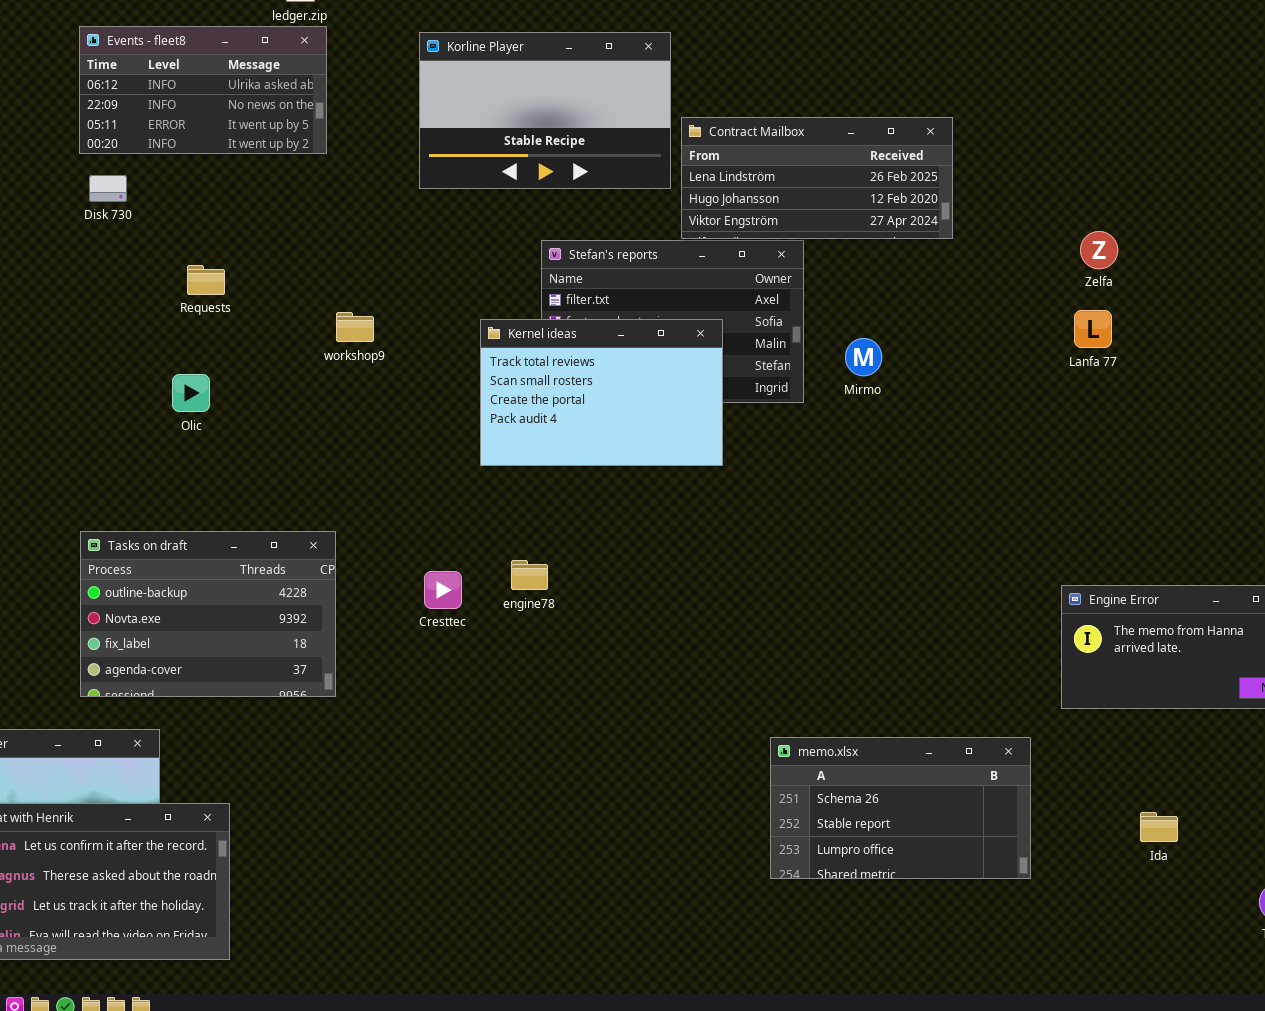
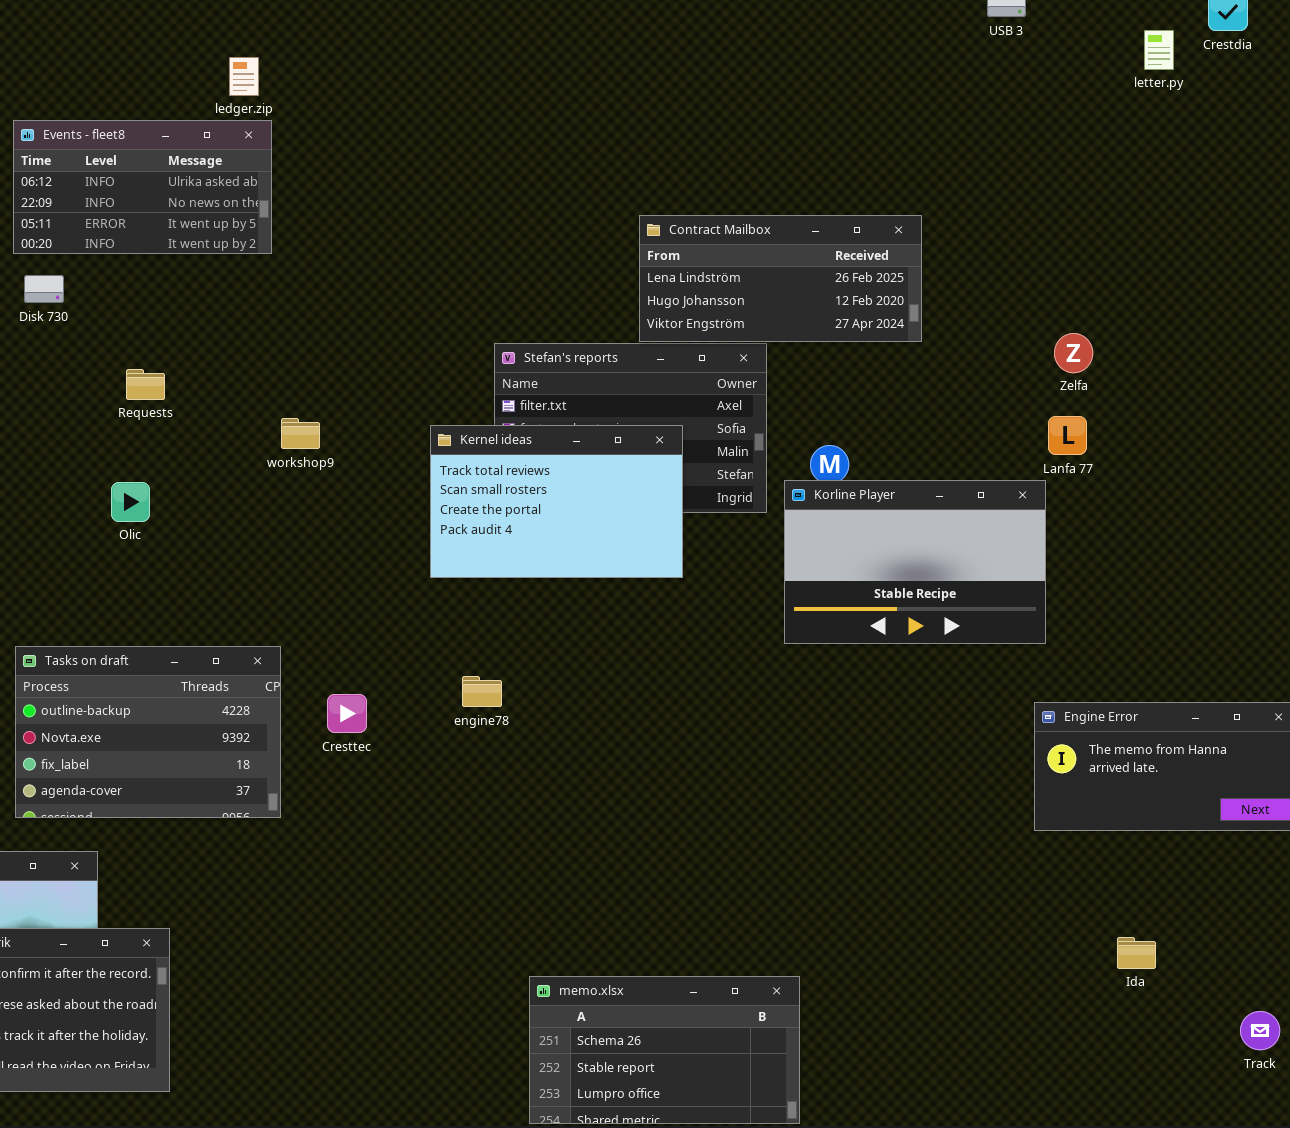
Korline Player: [419,32,671,189] -> [784,480,1046,644], moved
Cresttec: [424,571,462,609] -> [327,694,367,733], moved
memo.xlsx: [770,737,1031,879] -> [529,976,800,1124], moved

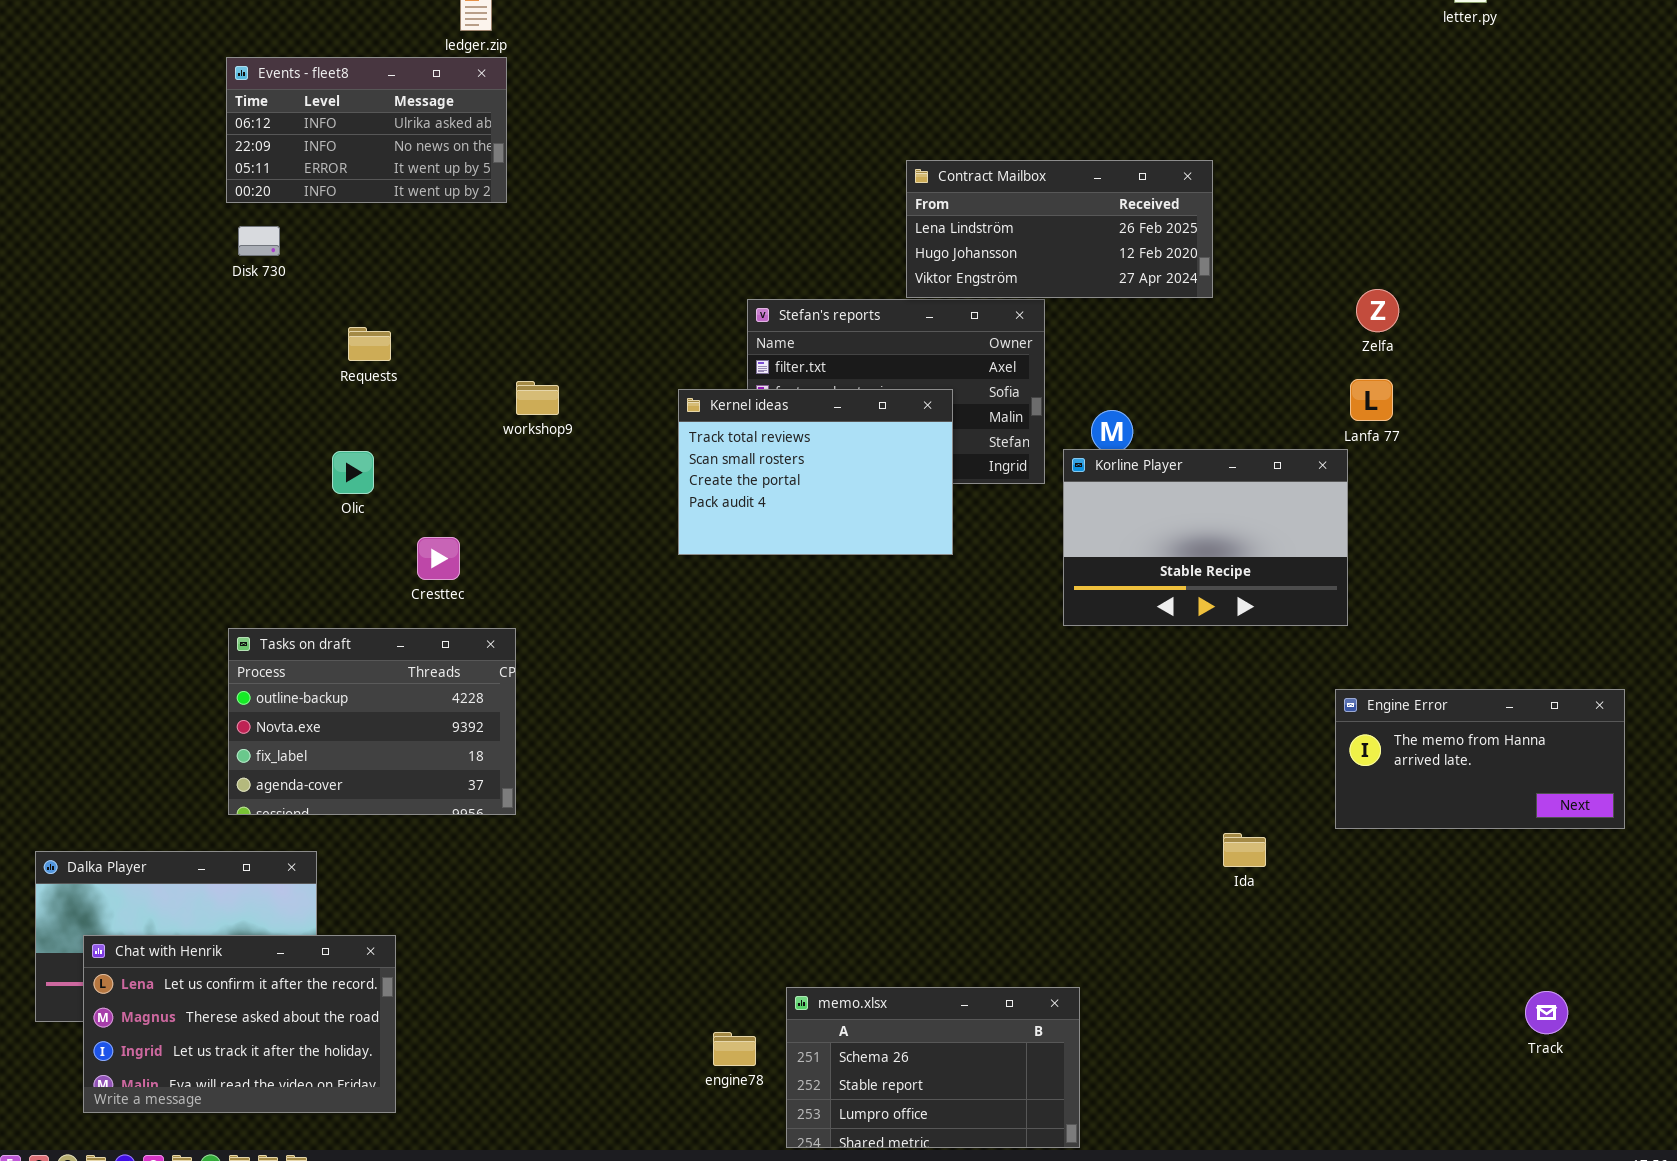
engine78: [462,676,502,707] -> [713,1032,756,1066], moved
Cresttec: [327,694,367,733] -> [417,537,460,580], moved
Ida: [1117,937,1156,969] -> [1223,833,1266,867], moved
Track: [1240,1011,1280,1050] -> [1525,991,1568,1034], moved

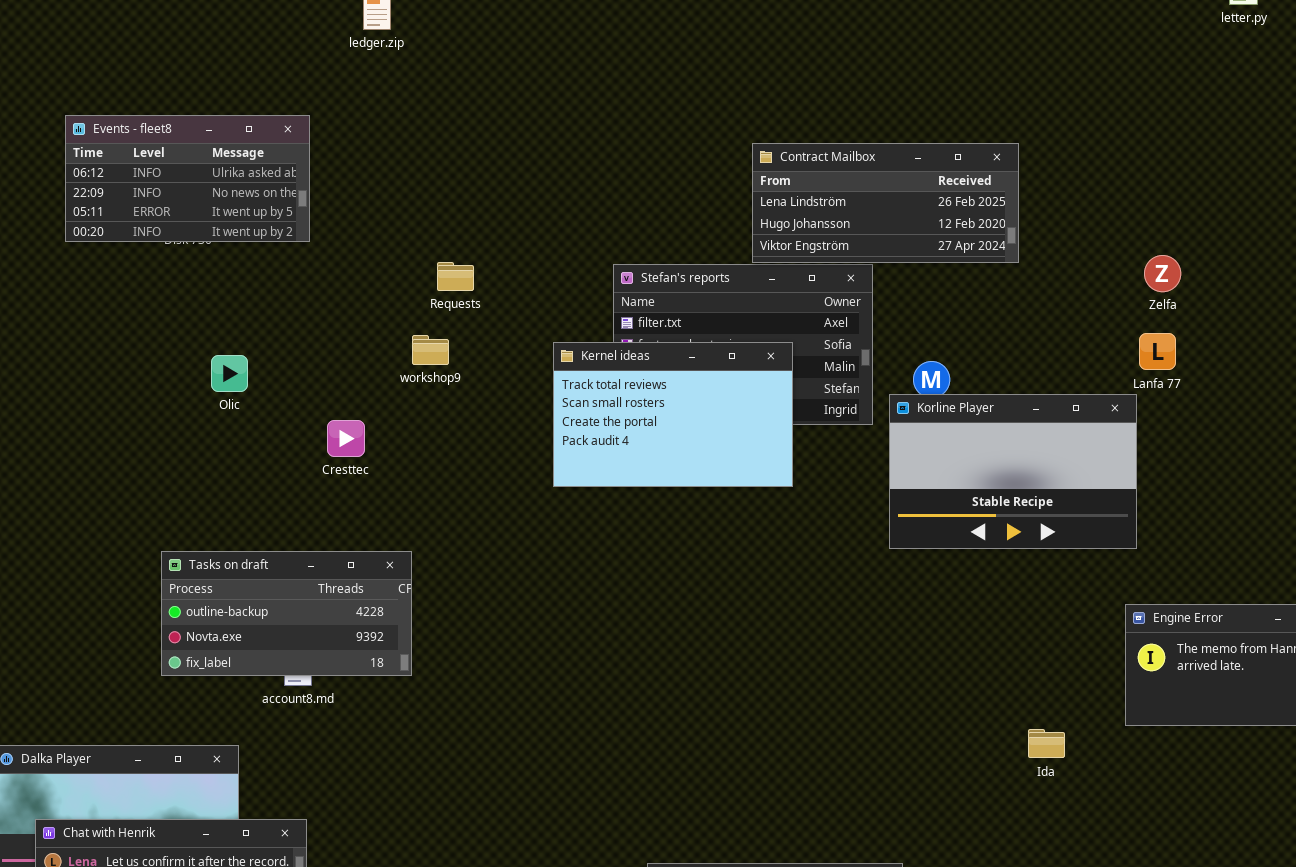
Events - fleet8: [226,57,507,203] -> [65,115,310,242], moved
Requests: [348,327,391,361] -> [437,262,474,291], moved
Olic: [332,451,374,494] -> [211,355,248,392], moved
Cresttec: [417,537,460,580] -> [327,420,365,457], moved
Tasks on draft: [228,628,516,815] -> [161,551,412,676], resized

